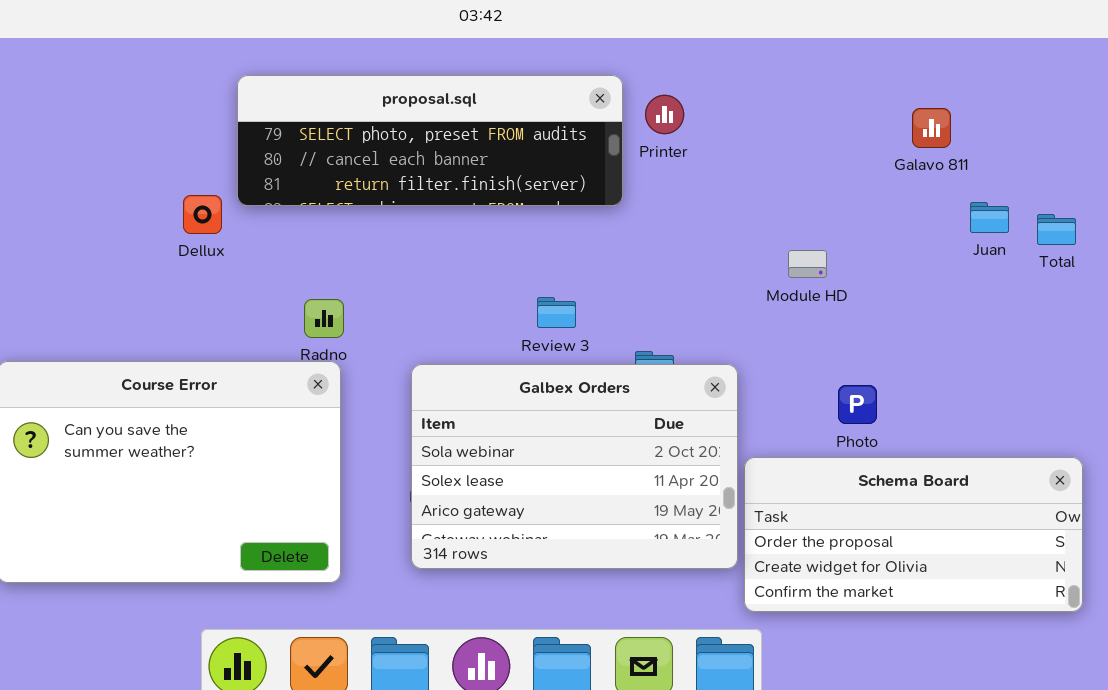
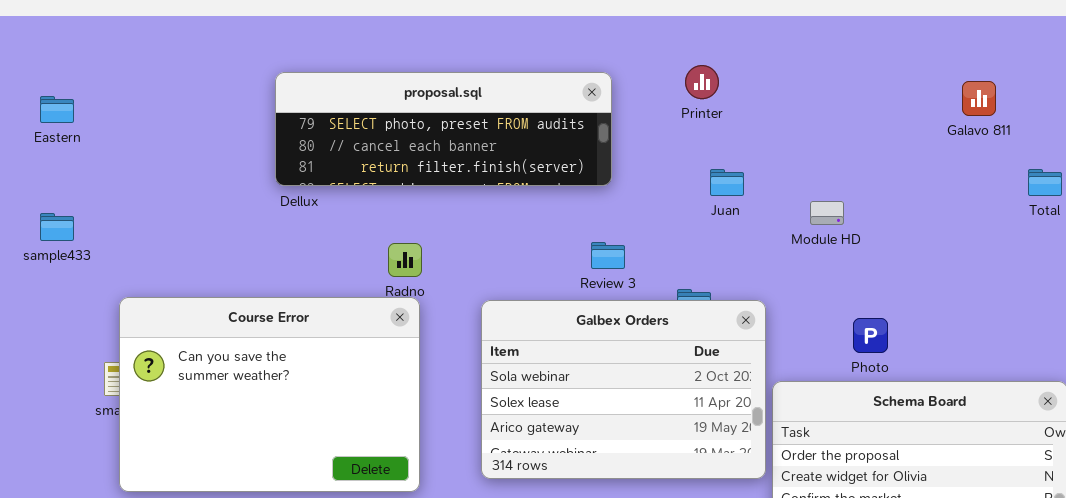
proposal.sql: [237,75,623,206] -> [275,72,612,186], moved
Galavo 811: [912,108,951,148] -> [962,81,996,116], moved
Juan: [970,202,1009,233] -> [710,169,744,196], moved

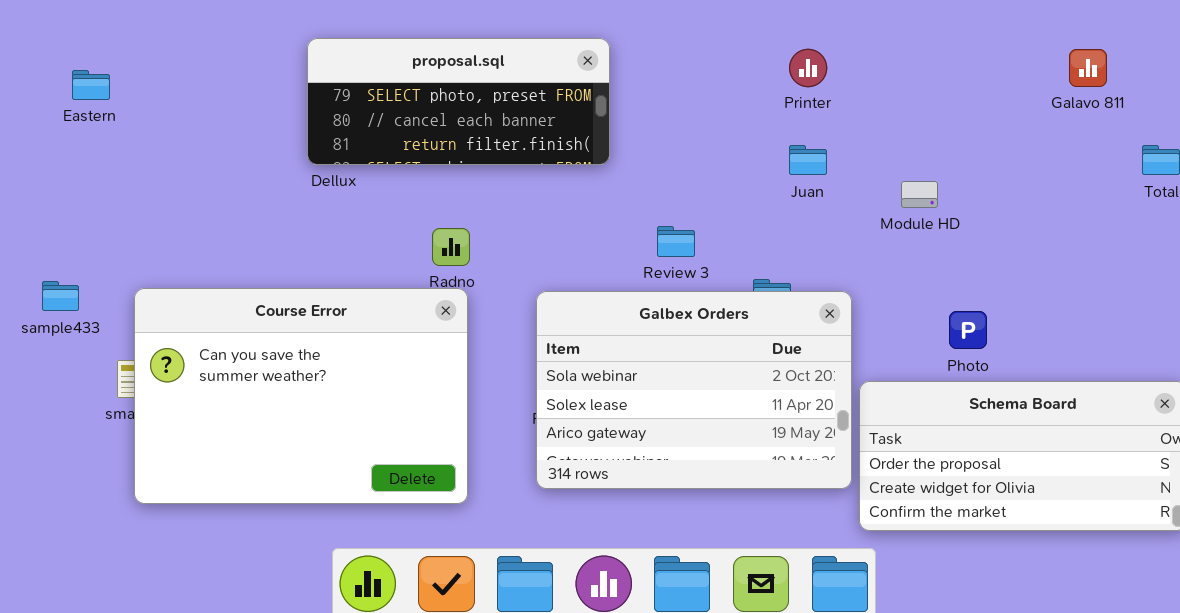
Printer: [685,65,719,99] -> [789,49,827,87], moved
proposal.sql: [275,72,612,186] -> [307,38,610,165], resized
Eastern: [40,96,74,123] -> [72,70,110,100], moved
sample433: [40,213,74,241] -> [42,281,79,311], moved

